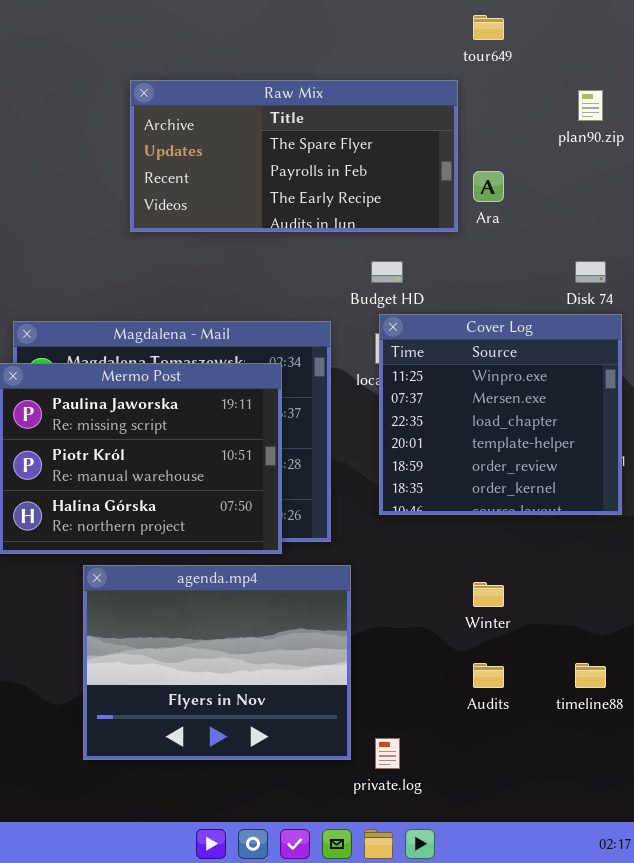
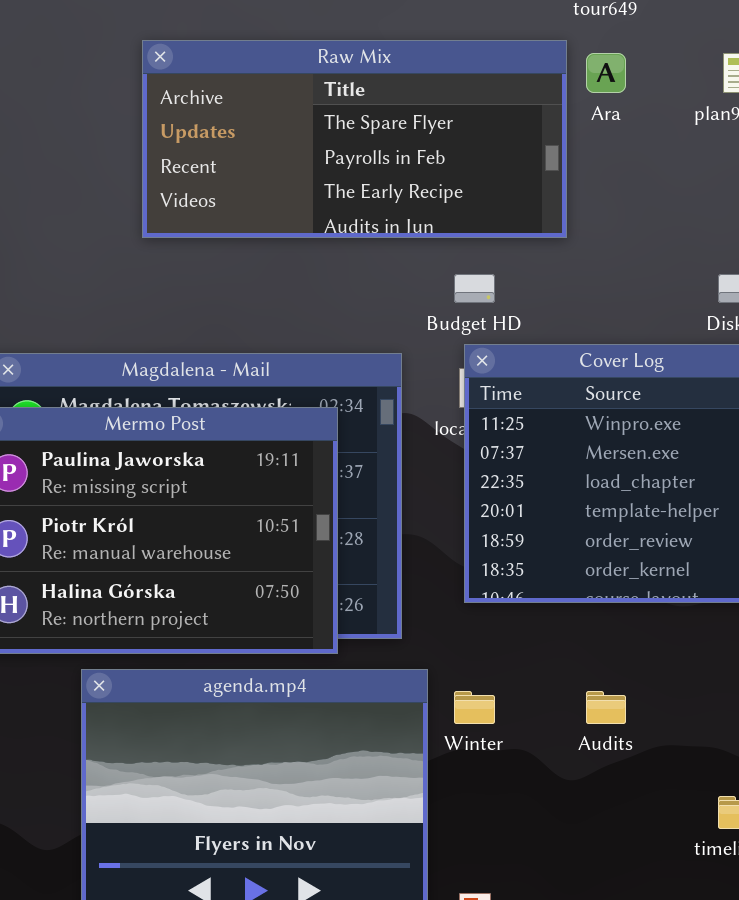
Ara: [473,171,504,202] -> [586,53,626,93], moved
Winter: [473,582,504,607] -> [454,691,495,724], moved
Audits: [473,663,504,688] -> [586,691,626,724], moved

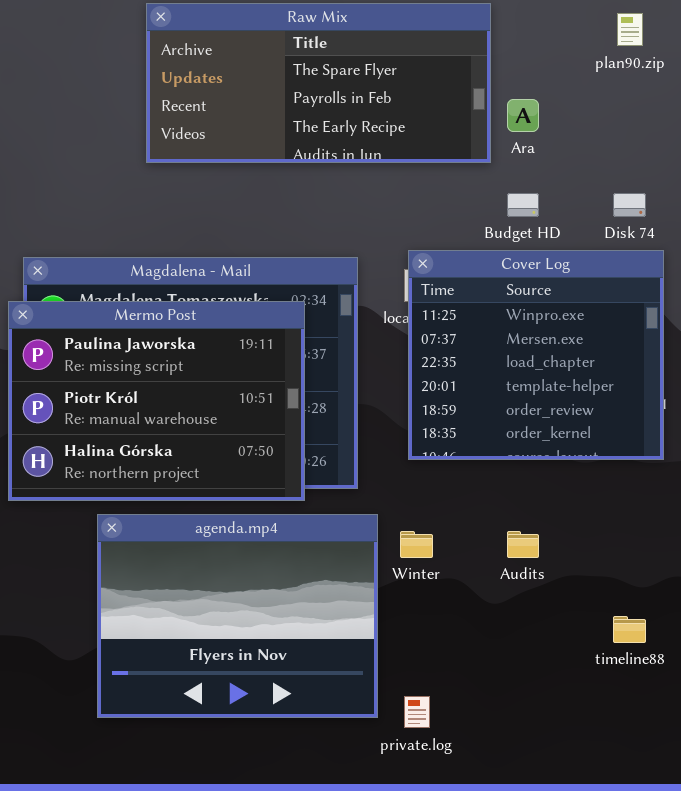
Ara: [586,53,626,93] -> [507,99,539,132], moved
Budget HD: [454,274,495,303] -> [507,193,539,217], moved

